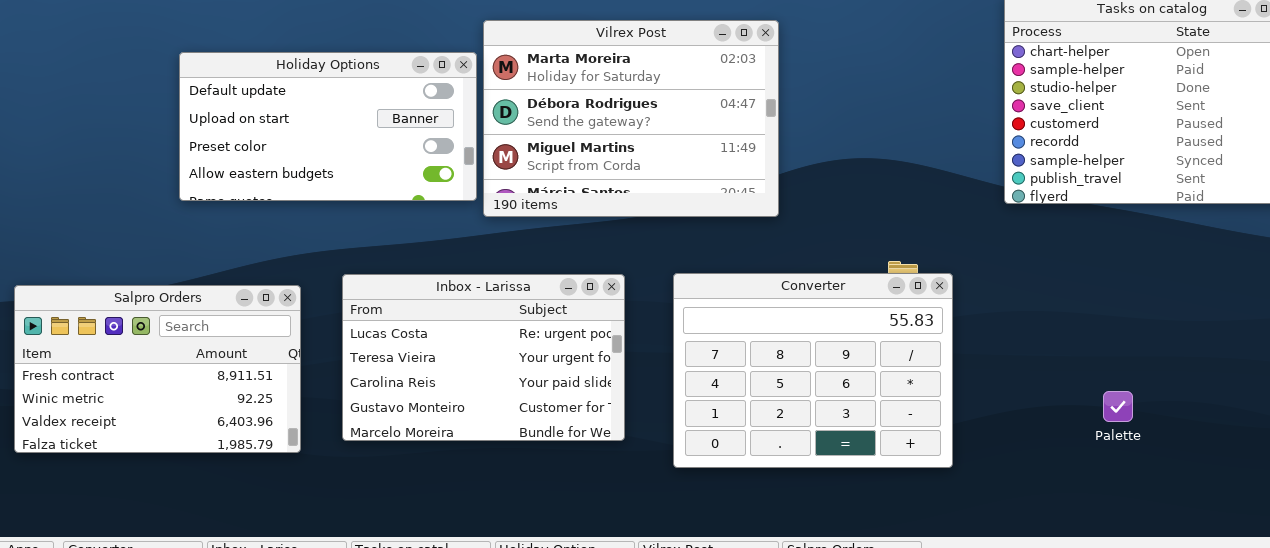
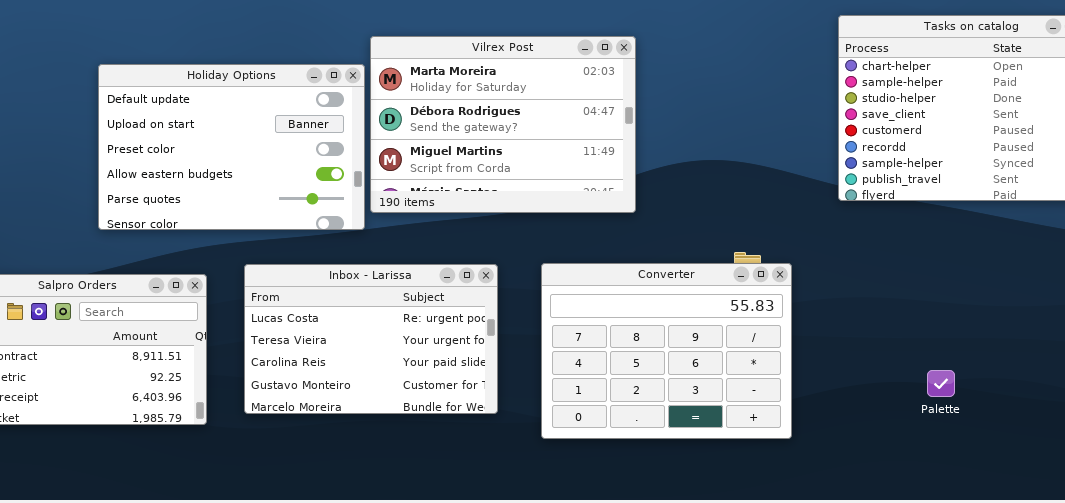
Holiday Options: [179,52,477,201] -> [98,64,365,230], resized

